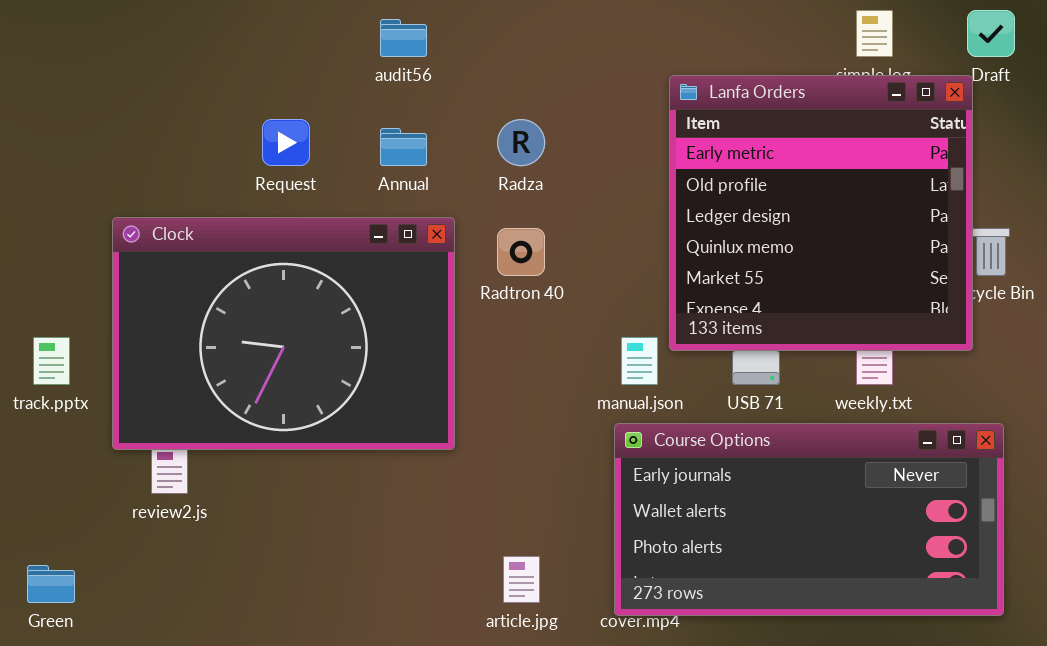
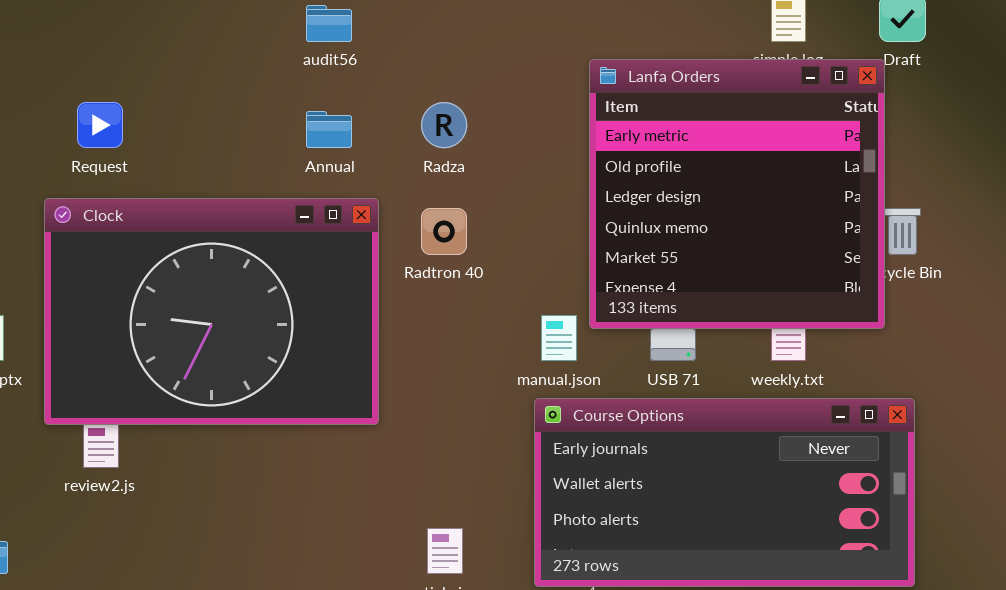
Request: [262,119,310,166] -> [77,102,123,148], moved

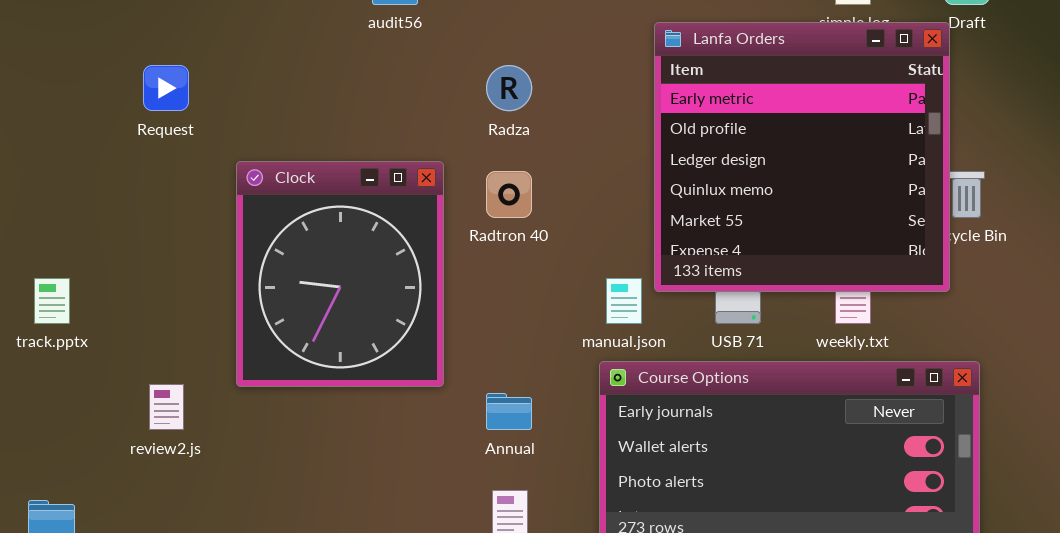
Annual: [306,111,352,148] -> [486,393,532,430], moved
Clock: [44,198,379,425] -> [236,161,444,387], resized

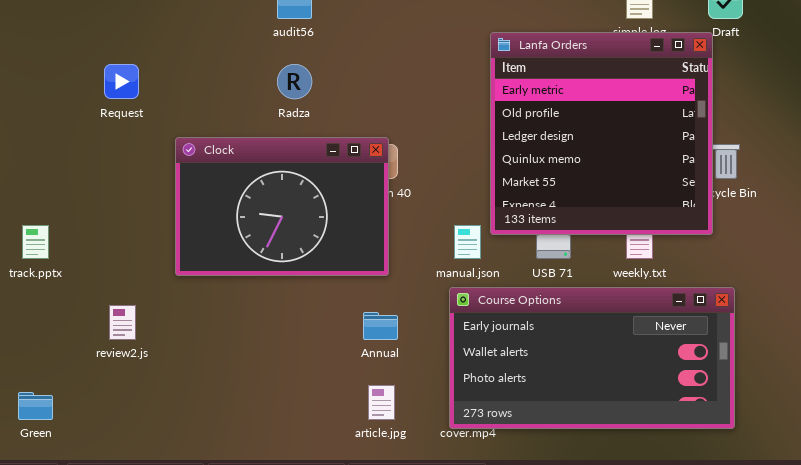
Radza: [486,65,532,111] -> [277,64,312,99], moved
Clock: [236,161,444,387] -> [175,137,389,276], resized

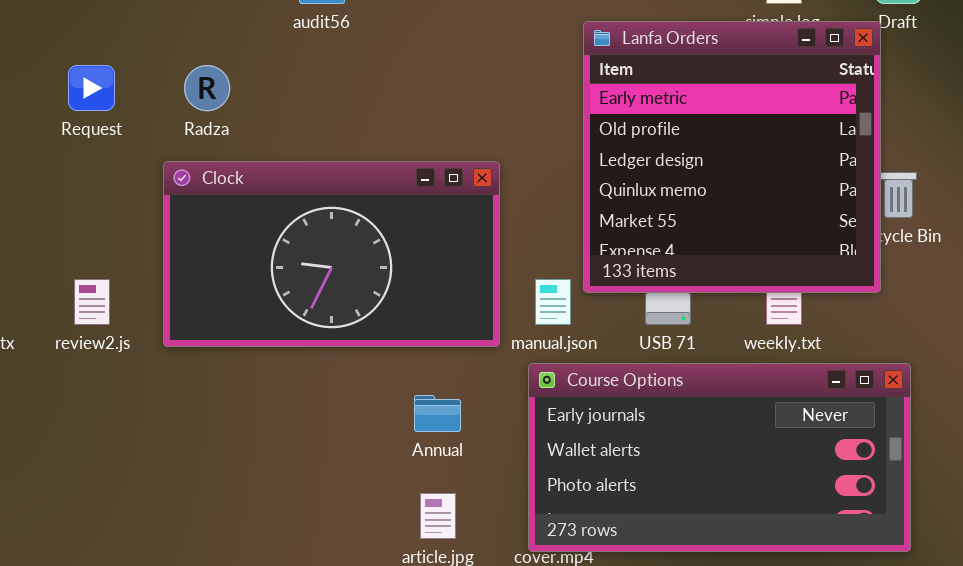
Radza: [277,64,312,99] -> [184,65,230,111], moved
Clock: [175,137,389,276] -> [163,161,500,347], resized
review2.js: [109,305,136,340] -> [74,279,110,325], moved

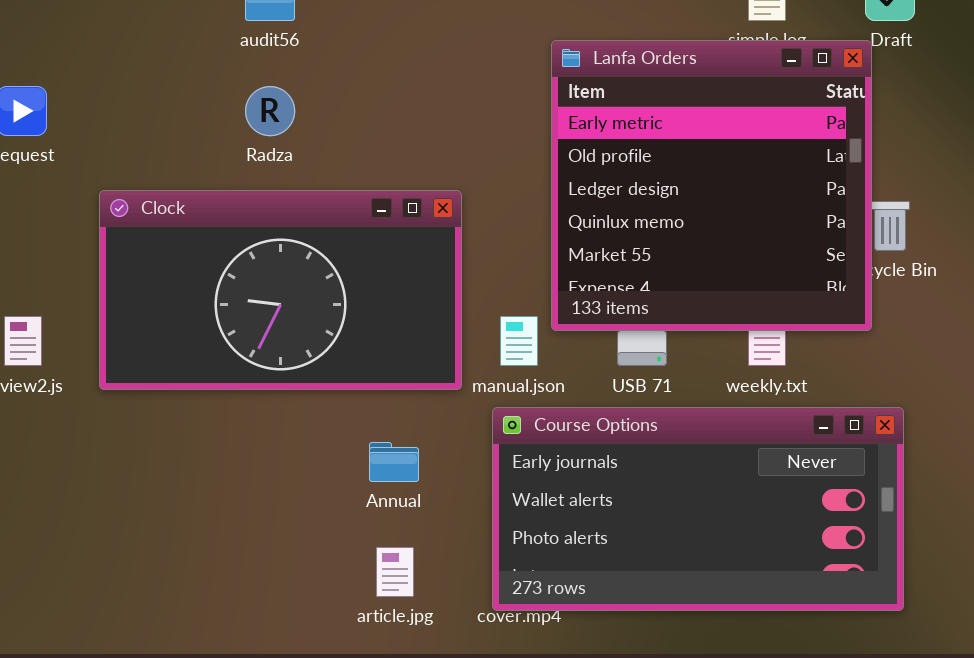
Radza: [184,65,230,111] -> [245,86,295,136], moved

